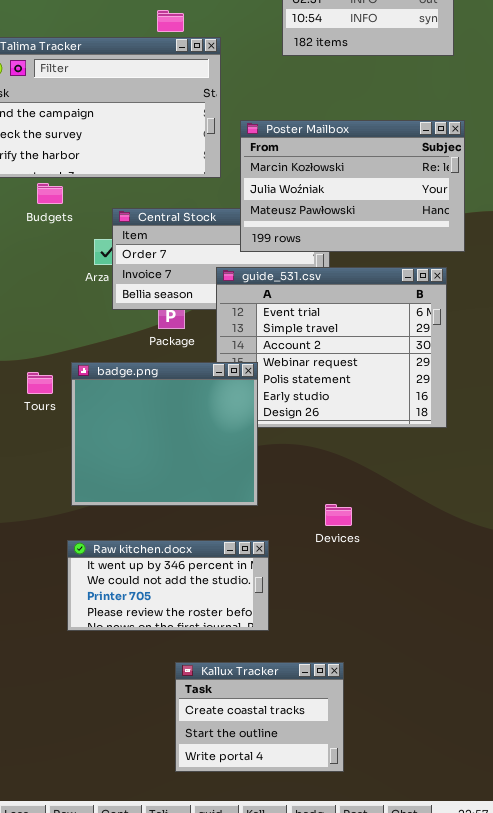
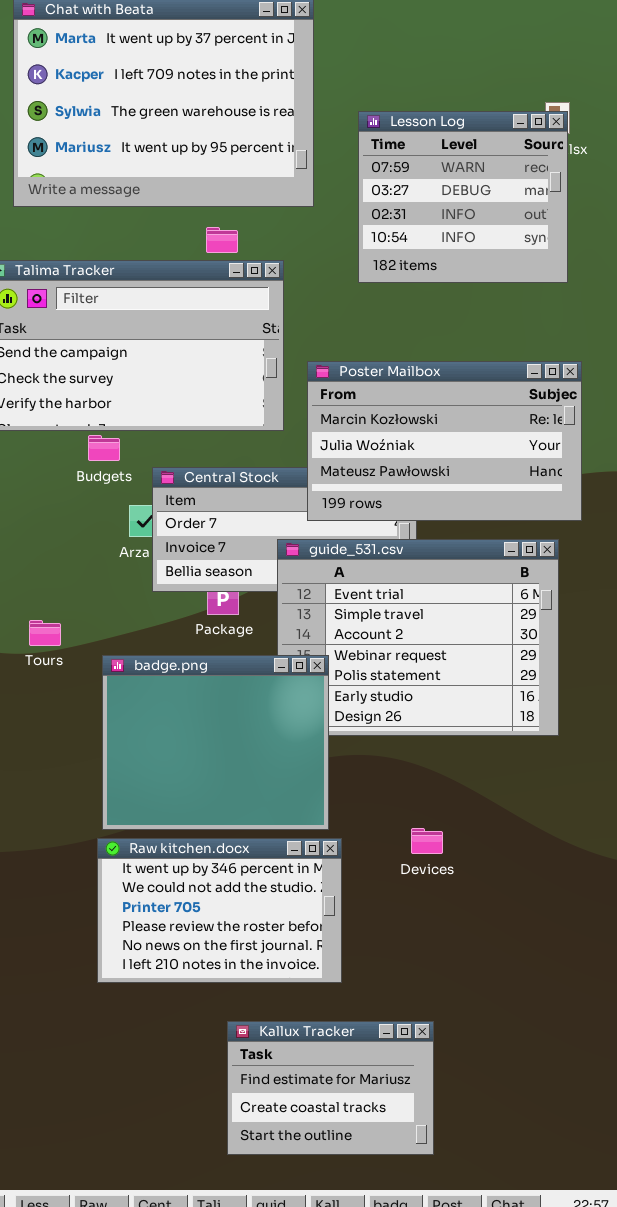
Budgets: [37,183,63,204] -> [88,435,120,461], moved
Tours: [27,372,53,394] -> [29,620,61,646], moved
Raw kitchen.docx: [67,540,269,631] -> [97,838,342,983], resized
Kallux Tracker: [175,662,344,772] -> [227,1021,434,1155], scrolled up 1 row

